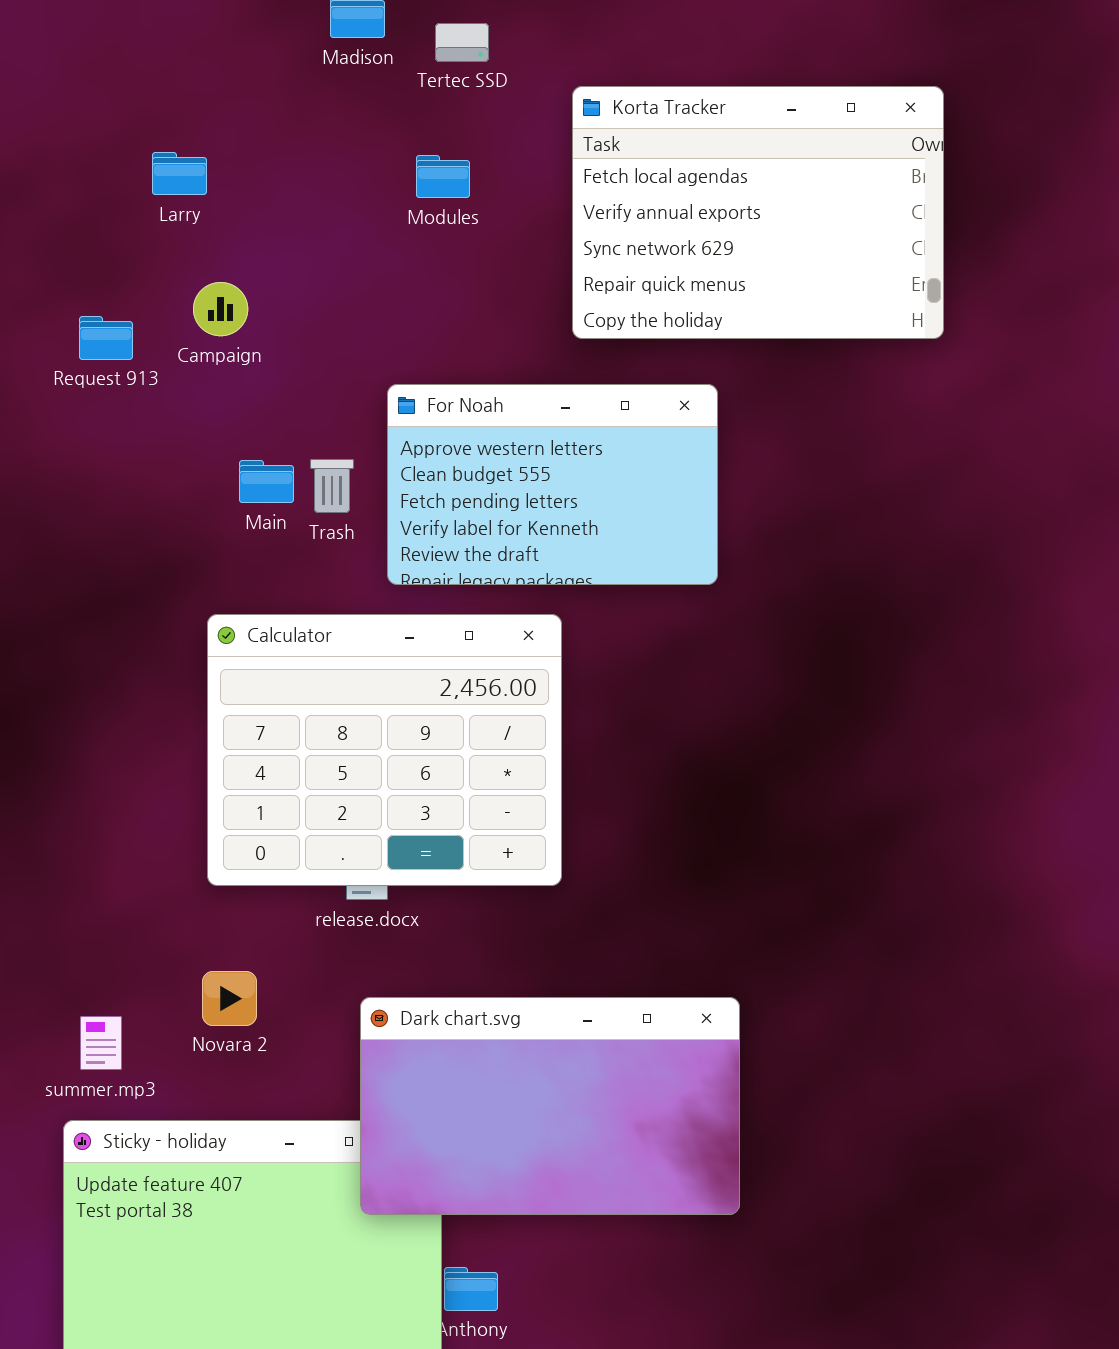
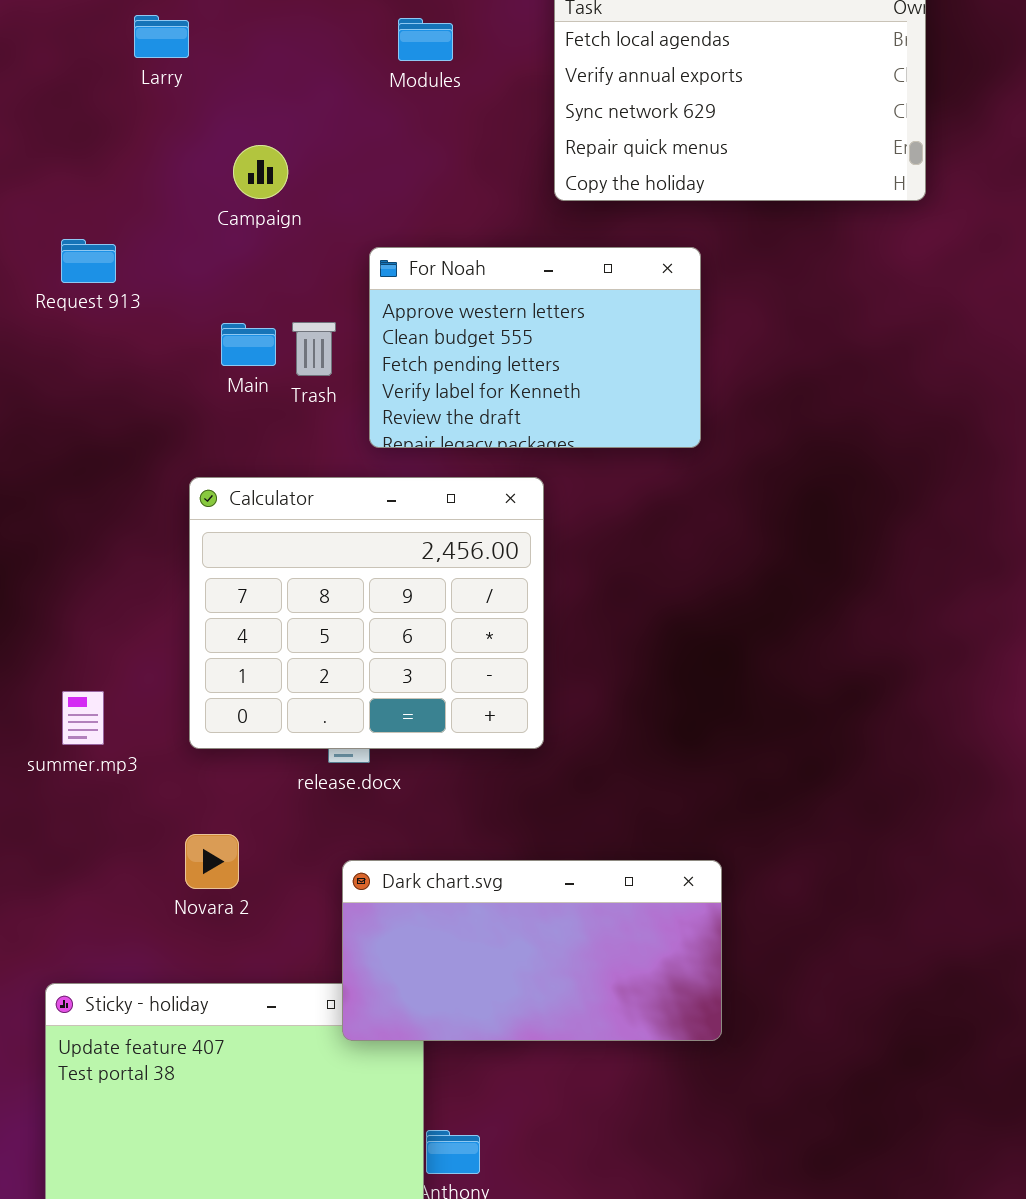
Campaign: [193,282,248,336] -> [233,145,288,199], moved
Request 913: [79,316,133,360] -> [61,239,116,283], moved
Dark chart.svg: [360,997,740,1215] -> [342,860,722,1041], resized
summer.mp3: [80,1016,122,1070] -> [62,691,104,745], moved

